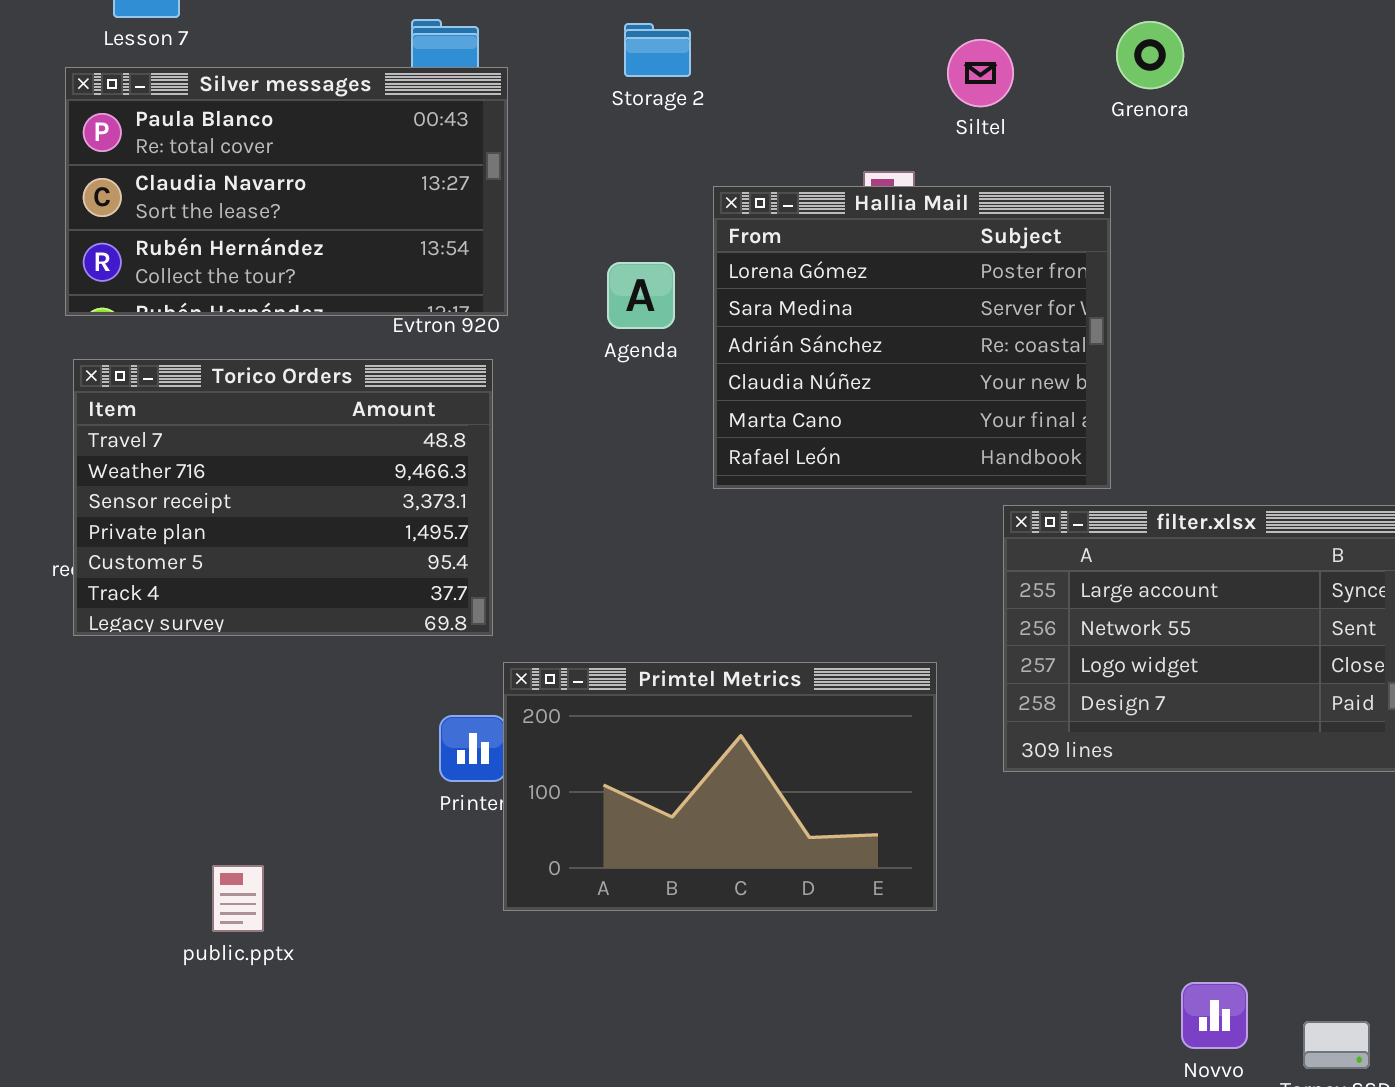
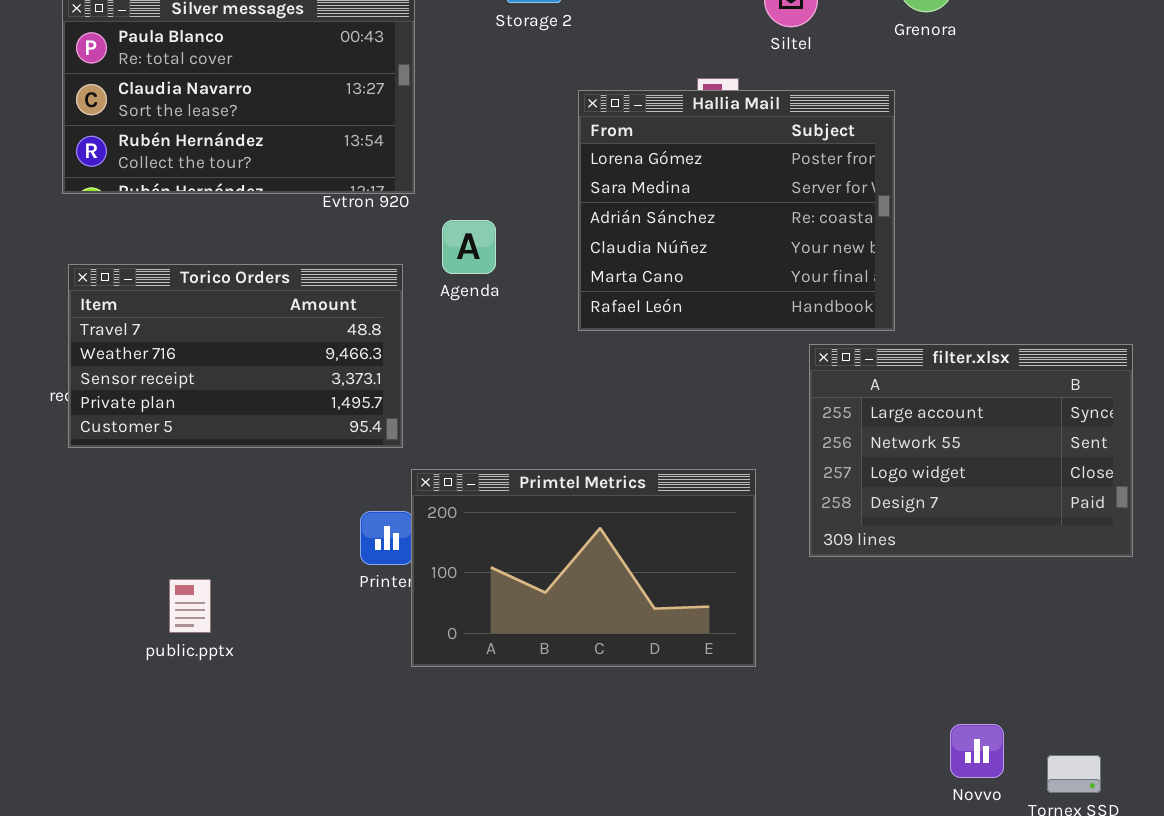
Agenda: [607,262,675,329] -> [442,220,496,274], moved
Torico Orders: [73,359,493,636] -> [68,264,403,448], resized
public.pptx: [212,865,264,932] -> [169,579,211,633], moved

